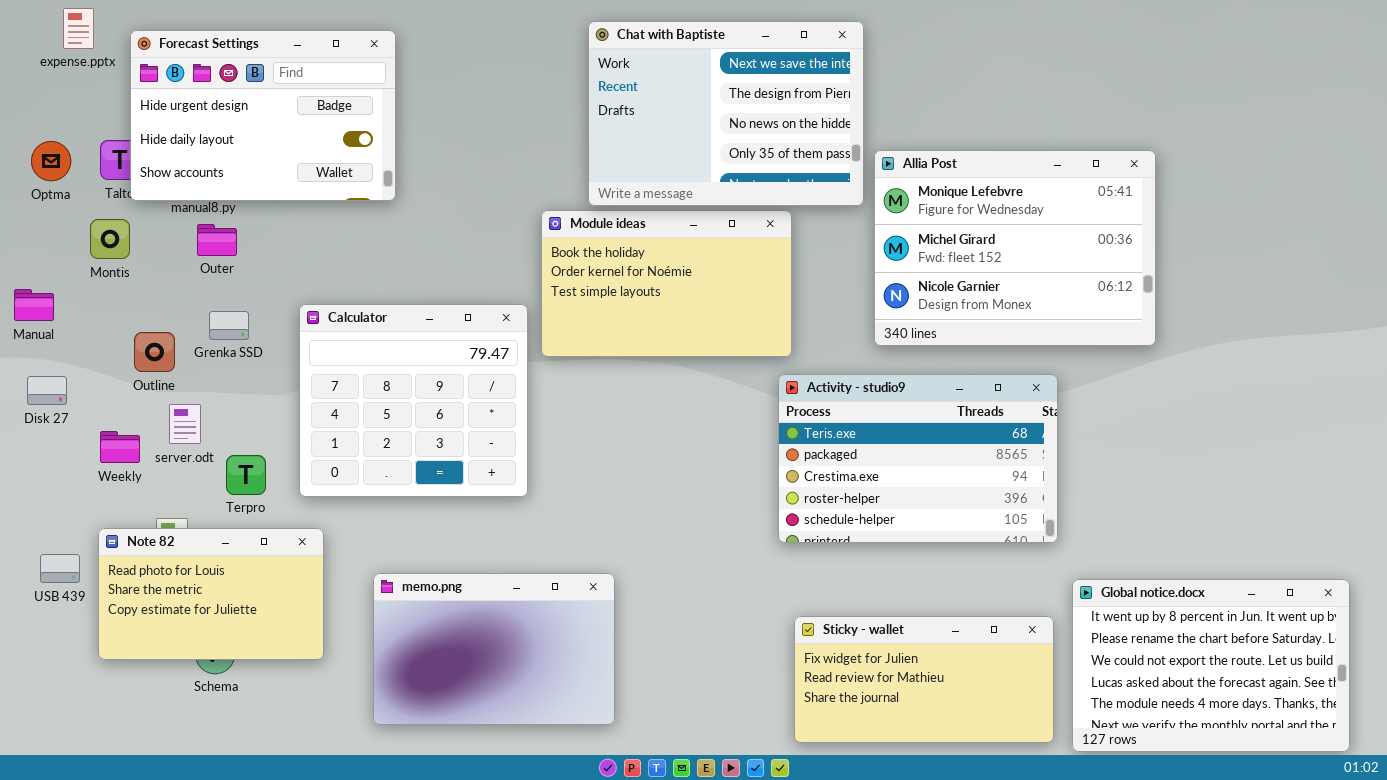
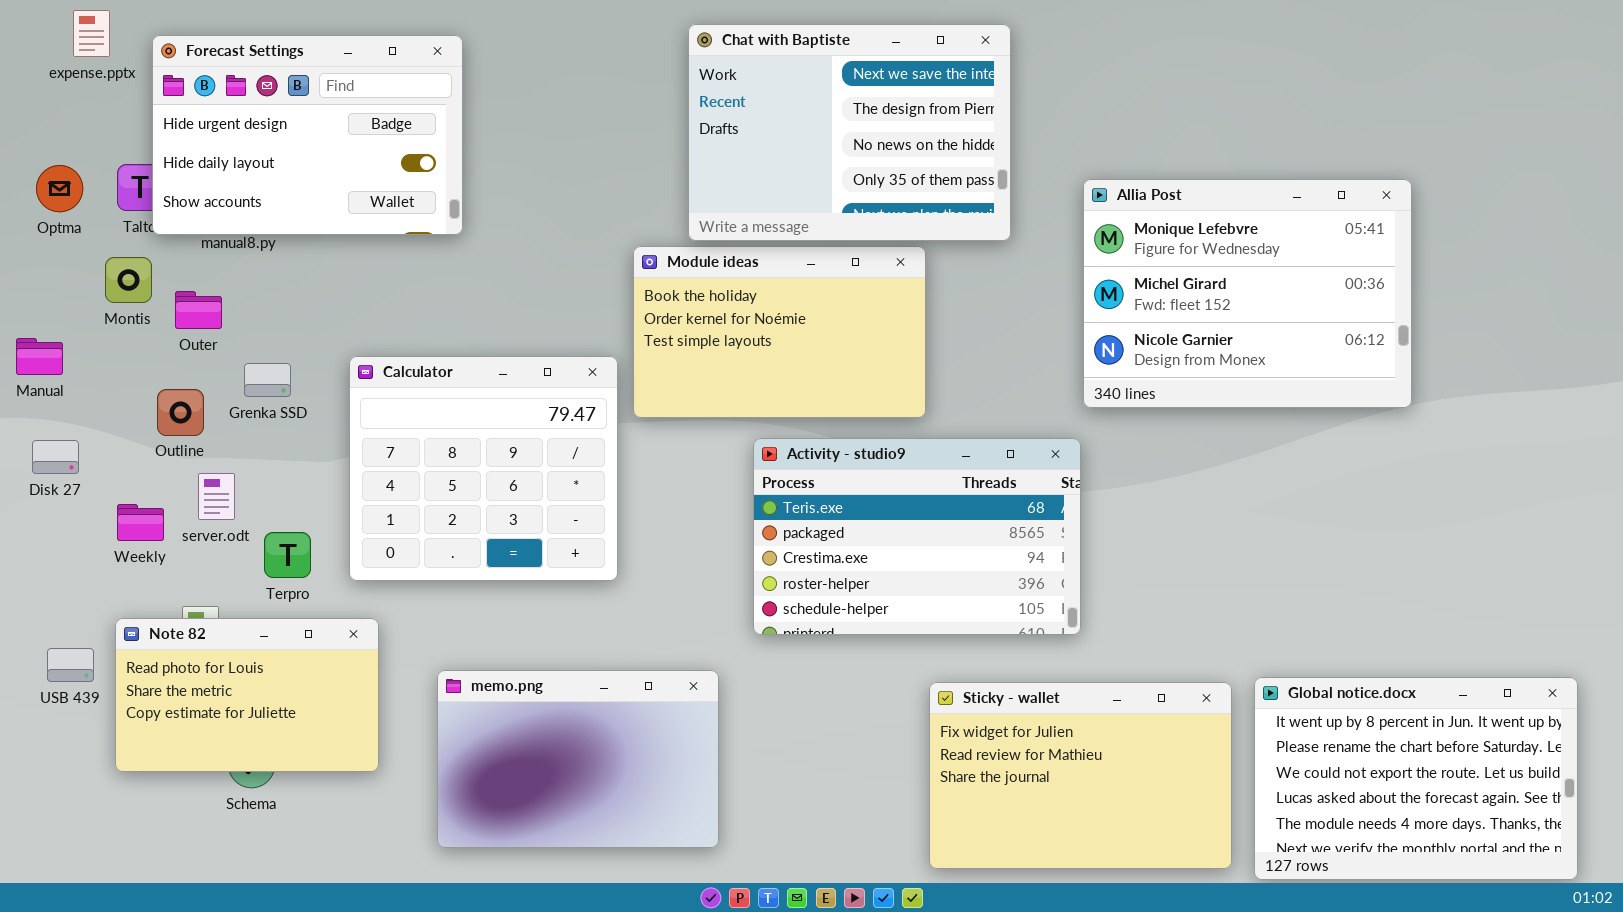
Allia Post: [874,150,1156,346] -> [1083,179,1412,408], moved
Outer: [197,224,237,256] -> [175,291,222,329], moved
Activity - studio9: [778,374,1058,543] -> [753,438,1081,635], moved
Sticky - wallet: [794,616,1054,743] -> [929,682,1232,869], resized

